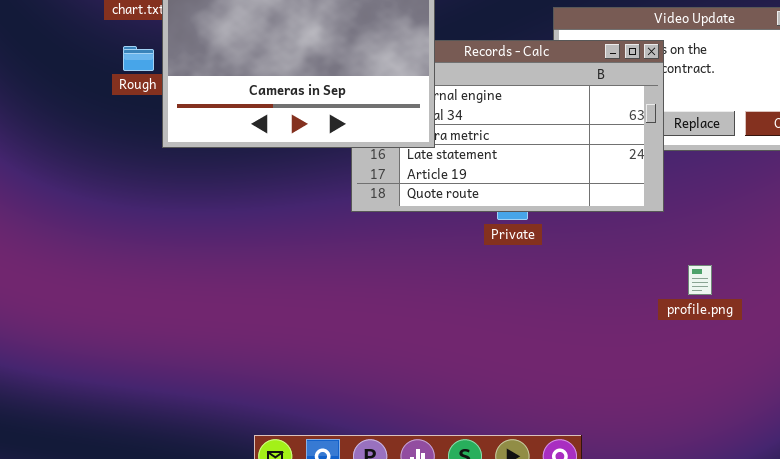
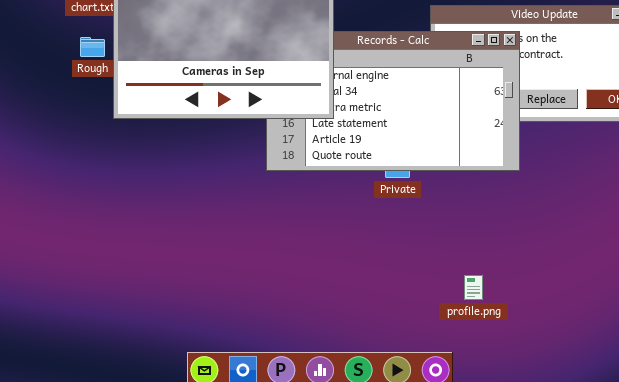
profile.png: [688,265,712,295] -> [464,275,483,300], moved

